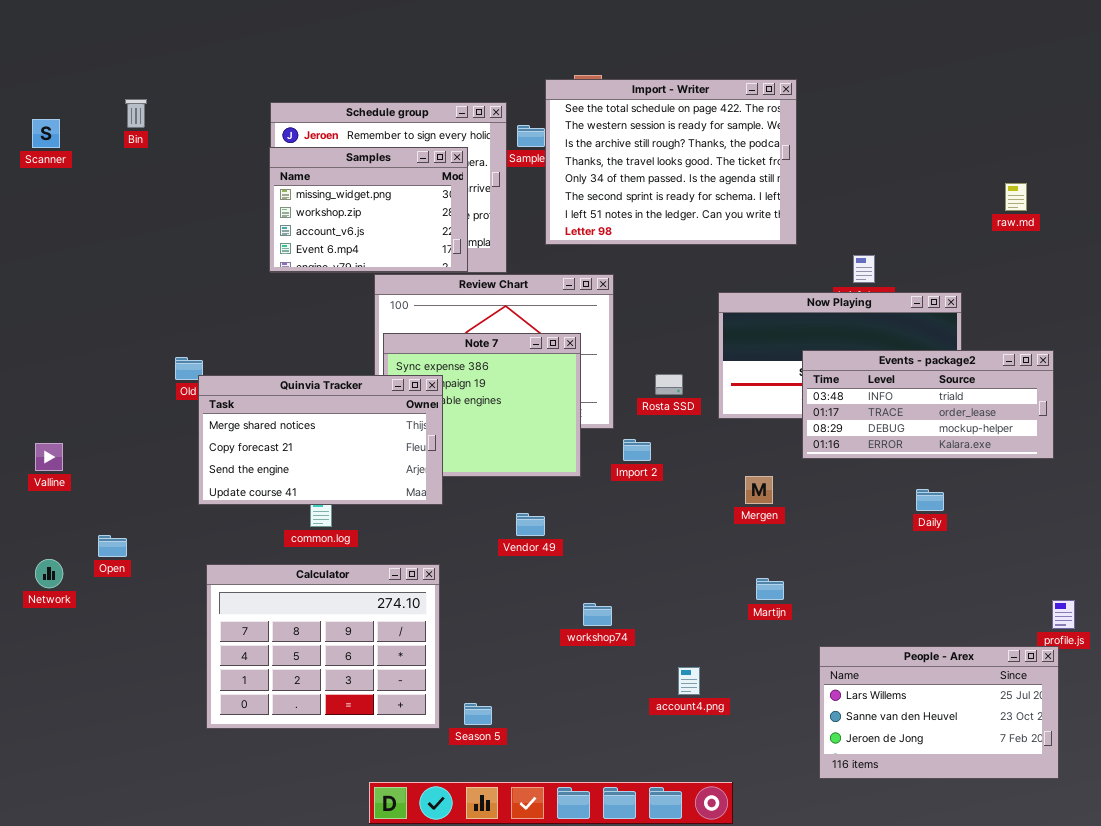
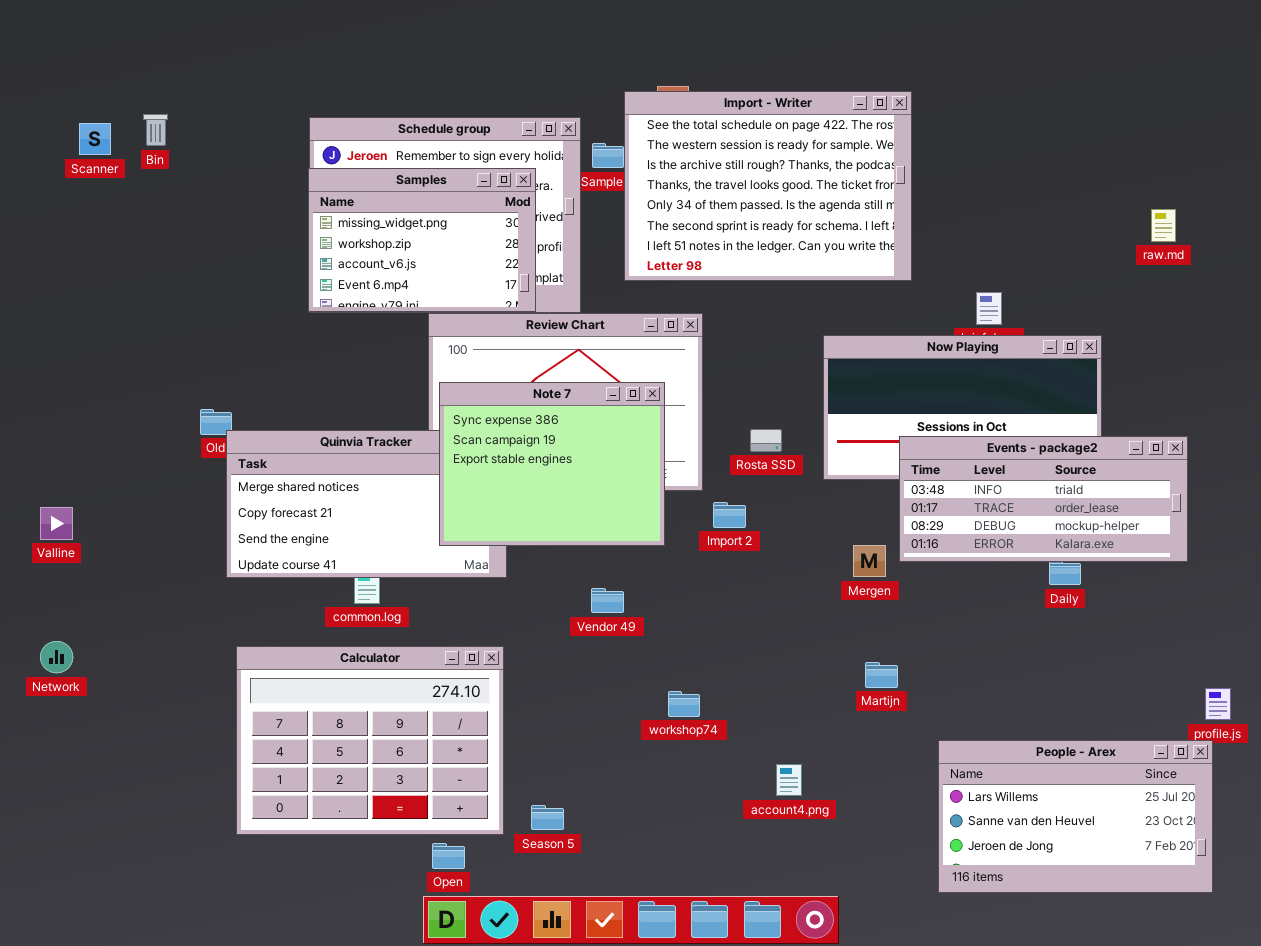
Scanner: [32,119,60,148] -> [79,123,111,155], moved
Note 7: [383,333,581,477] -> [439,382,665,546], raised
Events - package2: [802,350,1054,459] -> [899,436,1188,562], moved
Open: [98,535,127,557] -> [432,843,465,869], moved

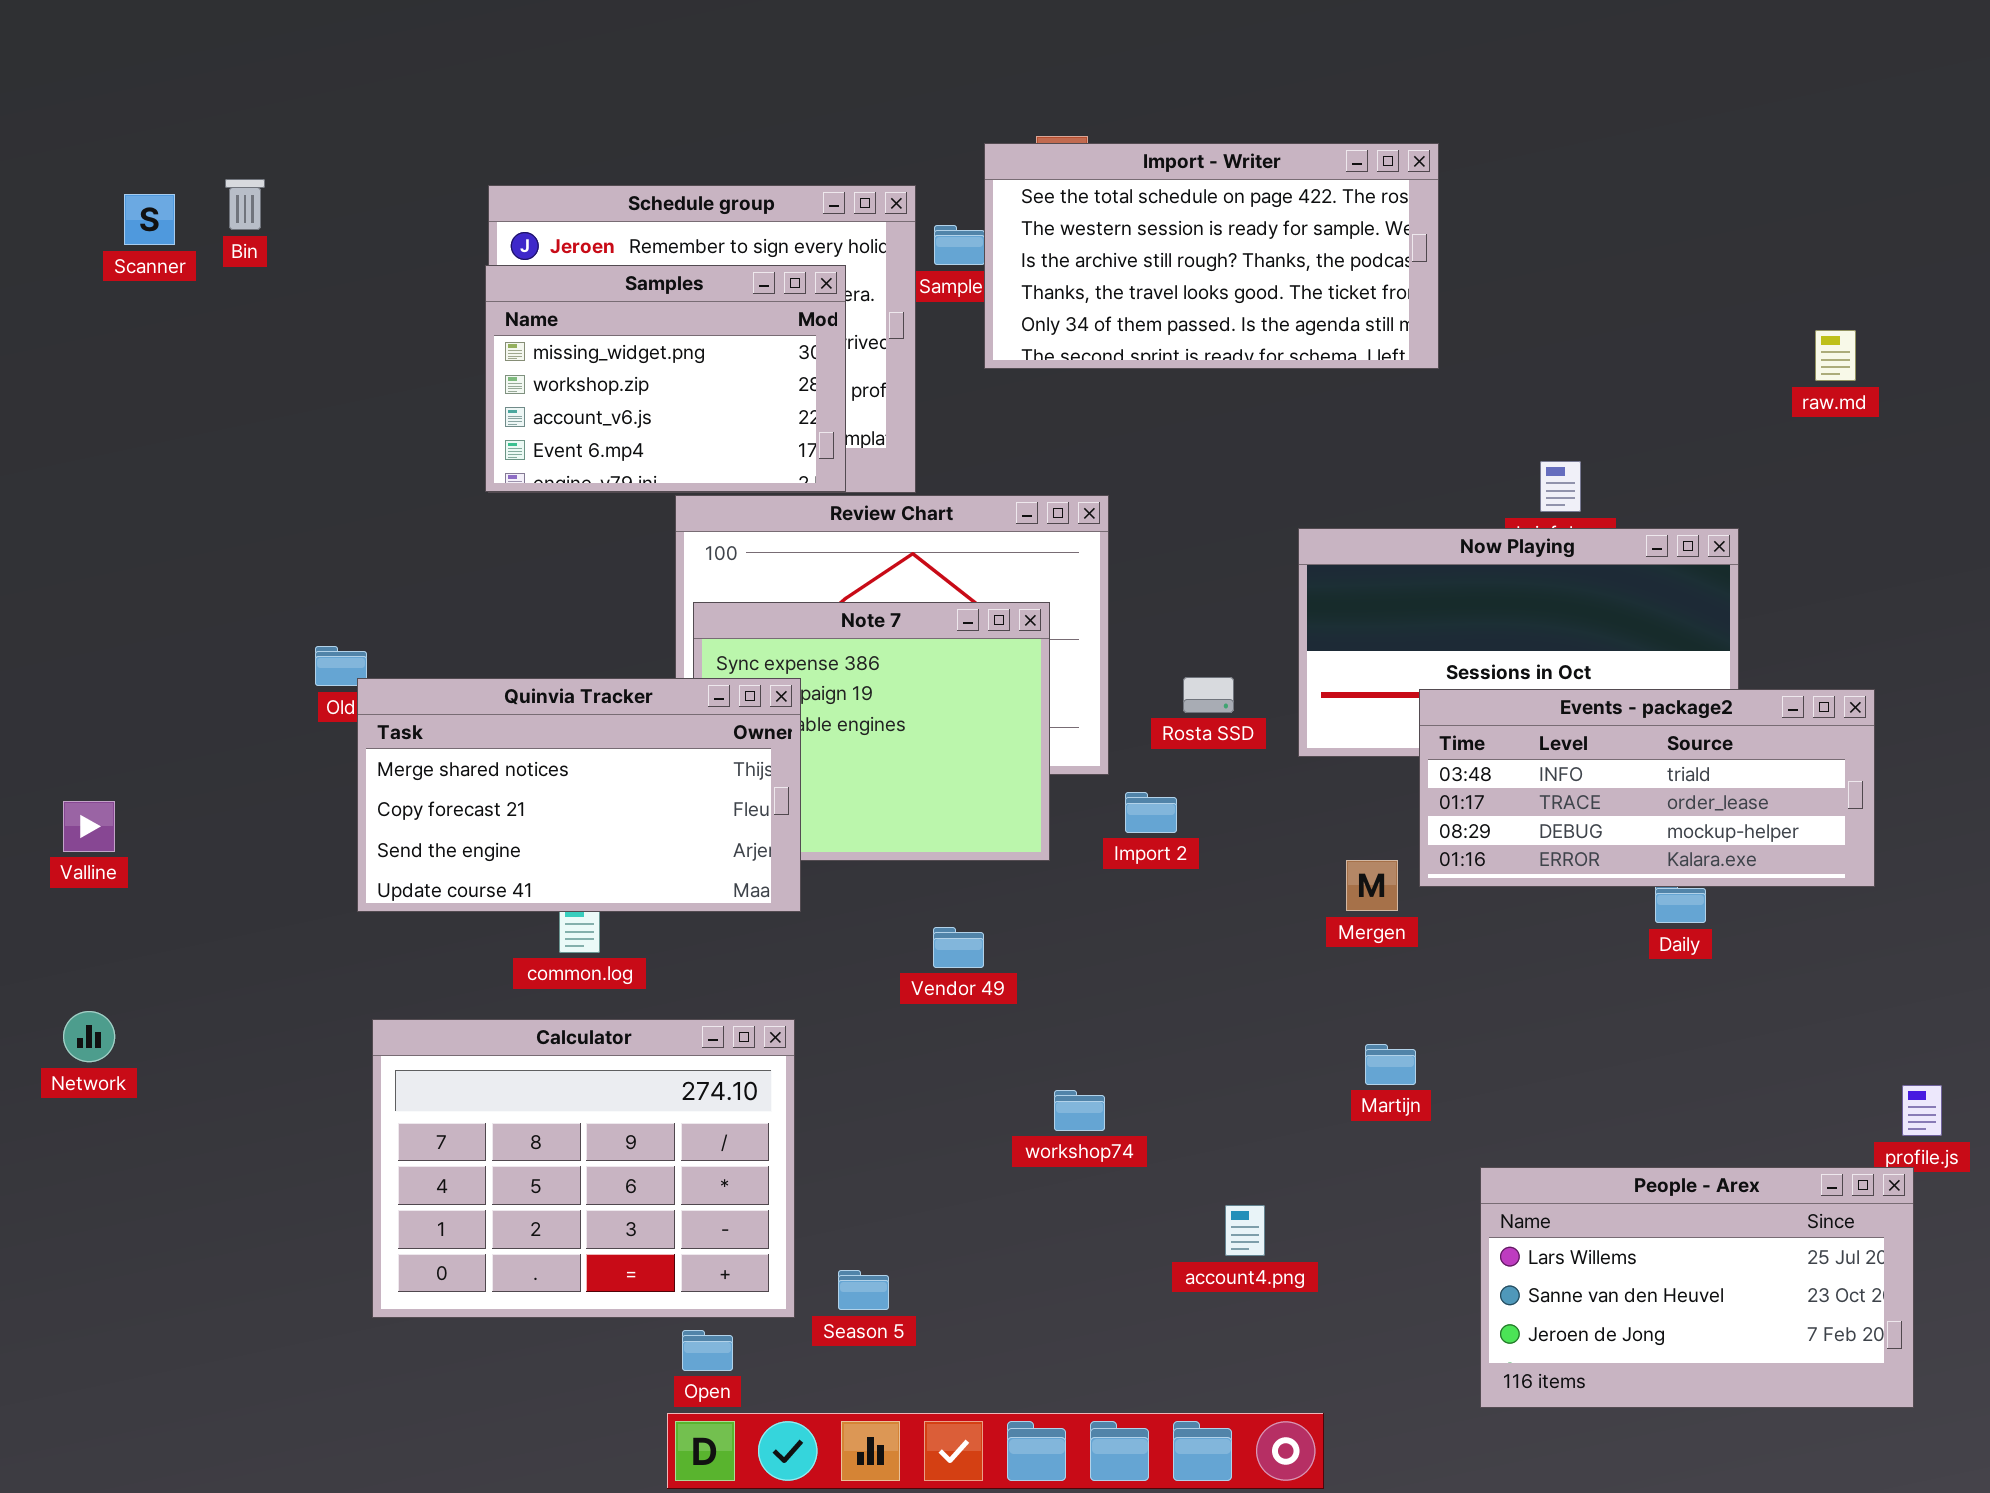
Import - Writer: [624,91,912,281] -> [984,143,1439,369], resized
Quinvia Tracker: [226,430,507,578] -> [357,678,801,912], raised

